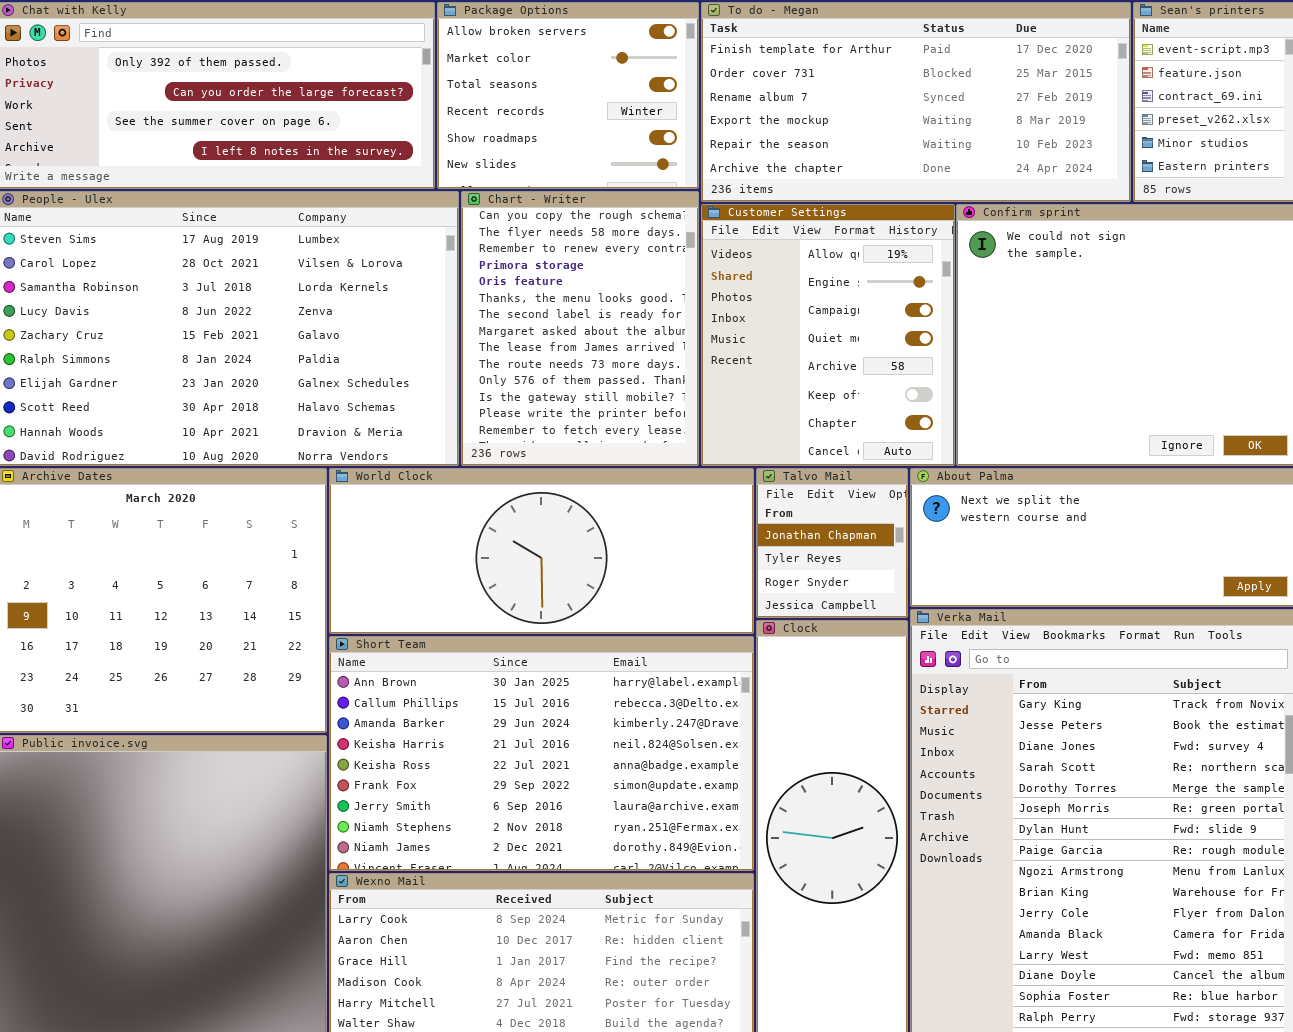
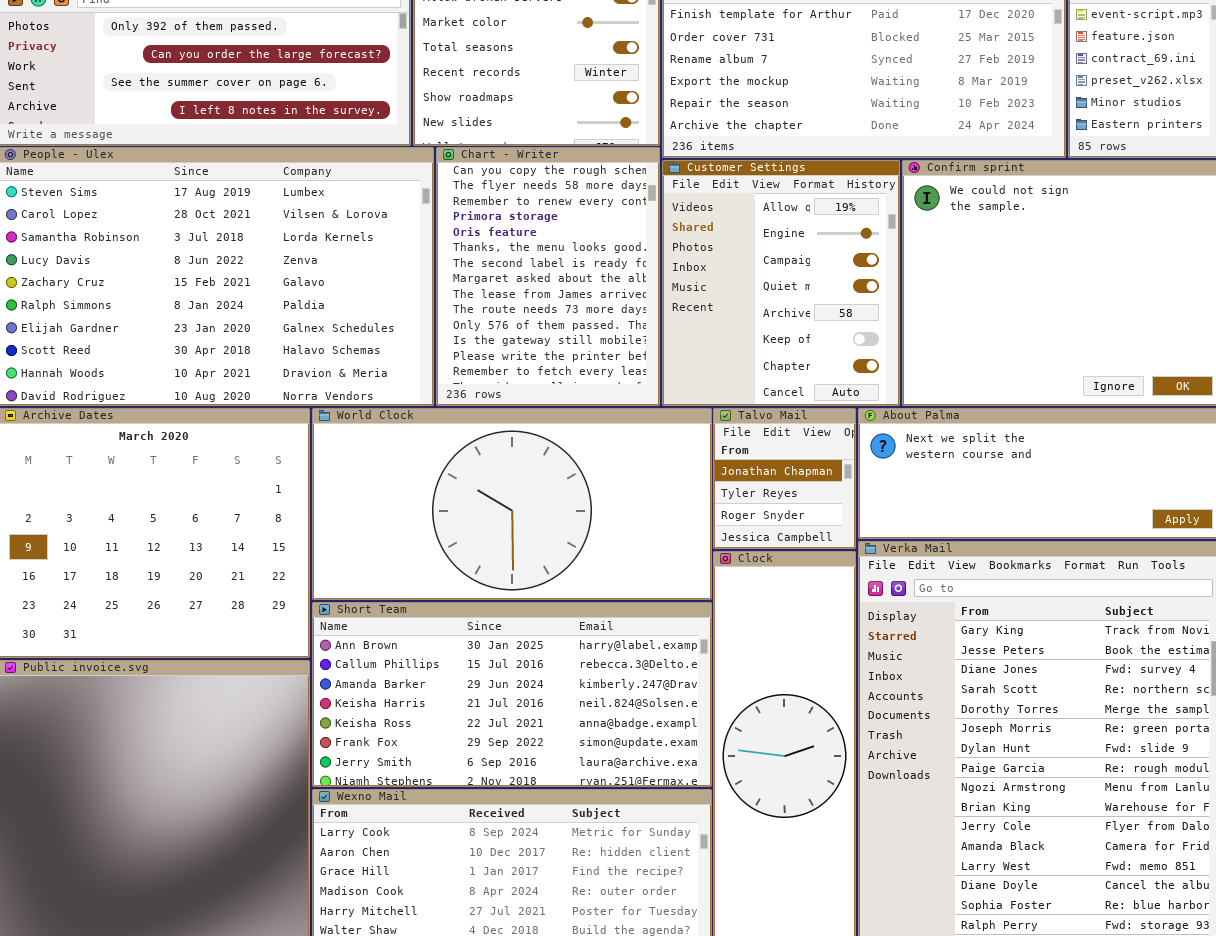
World Clock: [329,468,754,634] -> [312,408,712,600], resized
Short Team: [329,636,754,871] -> [312,602,712,787], resized

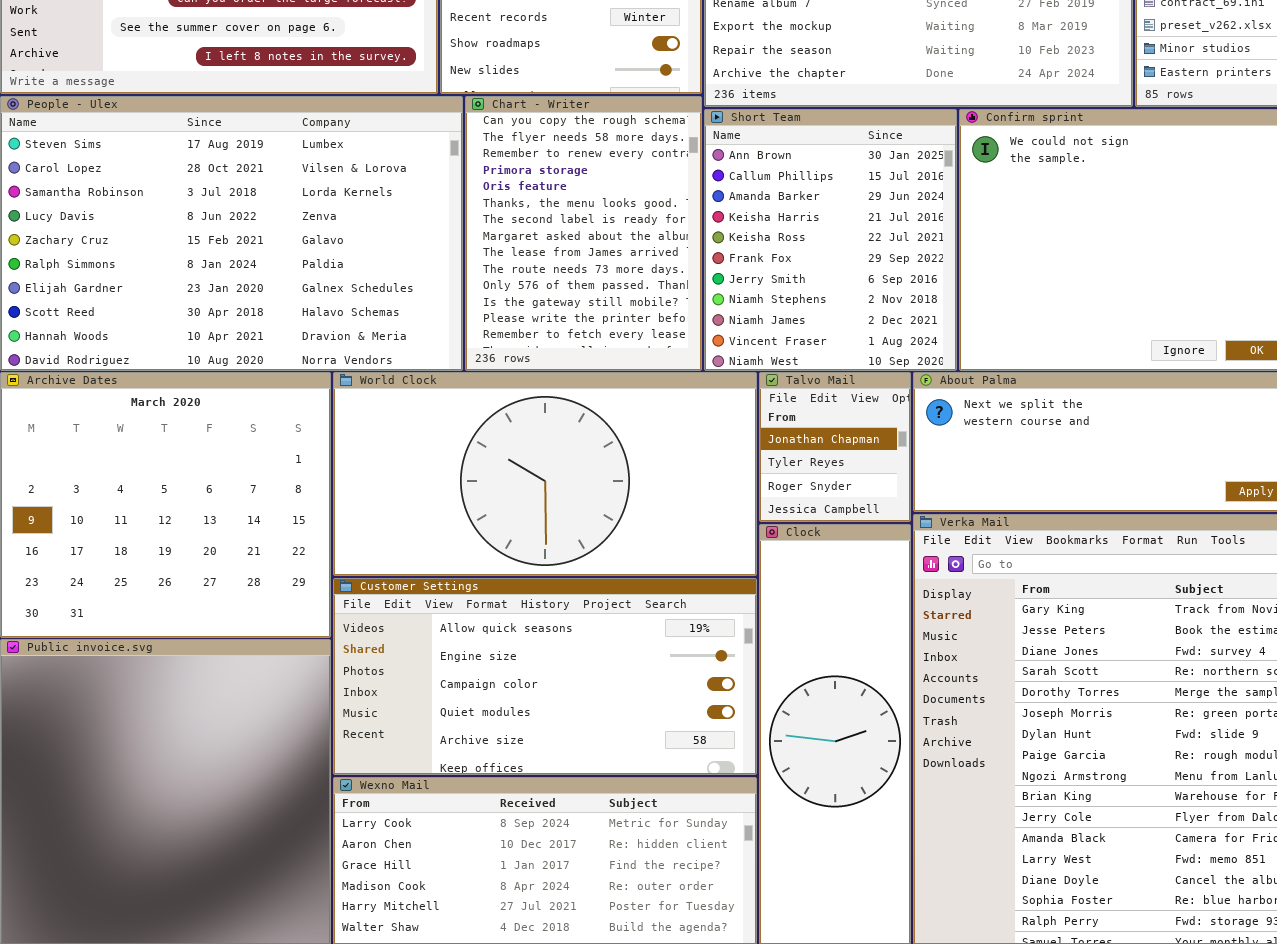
Customer Settings: [662,160,900,406] -> [333,578,757,775], moved, resized
Short Team: [312,602,712,787] -> [704,109,957,371], moved, resized

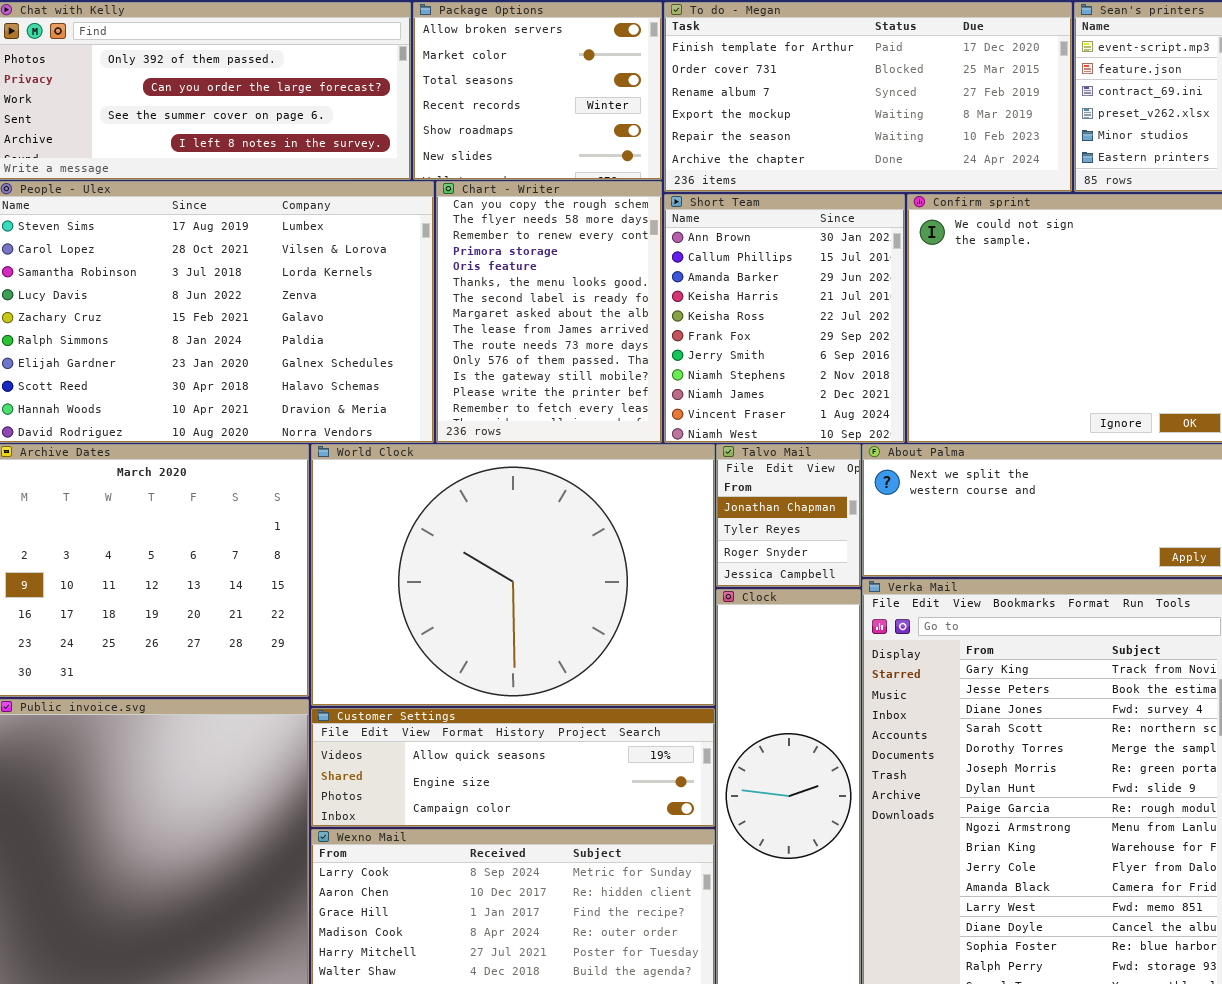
World Clock: [333,372,757,576] -> [311,444,715,706], resized
Customer Settings: [333,578,757,775] -> [311,708,715,827], resized

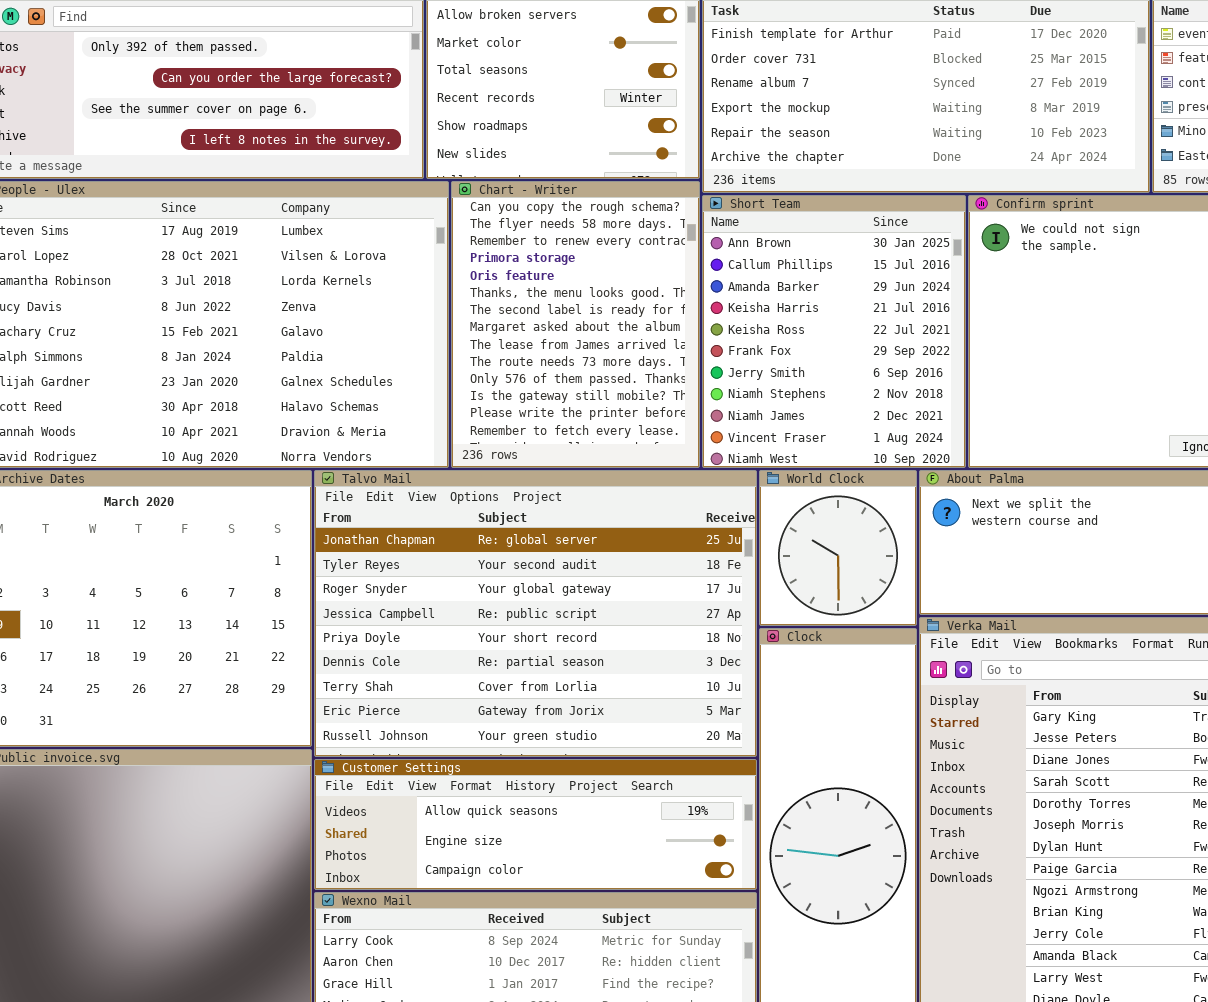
World Clock: [311,444,715,706] -> [759,470,917,626], moved, resized
Talvo Mail: [716,444,861,587] -> [314,470,757,757], moved, resized

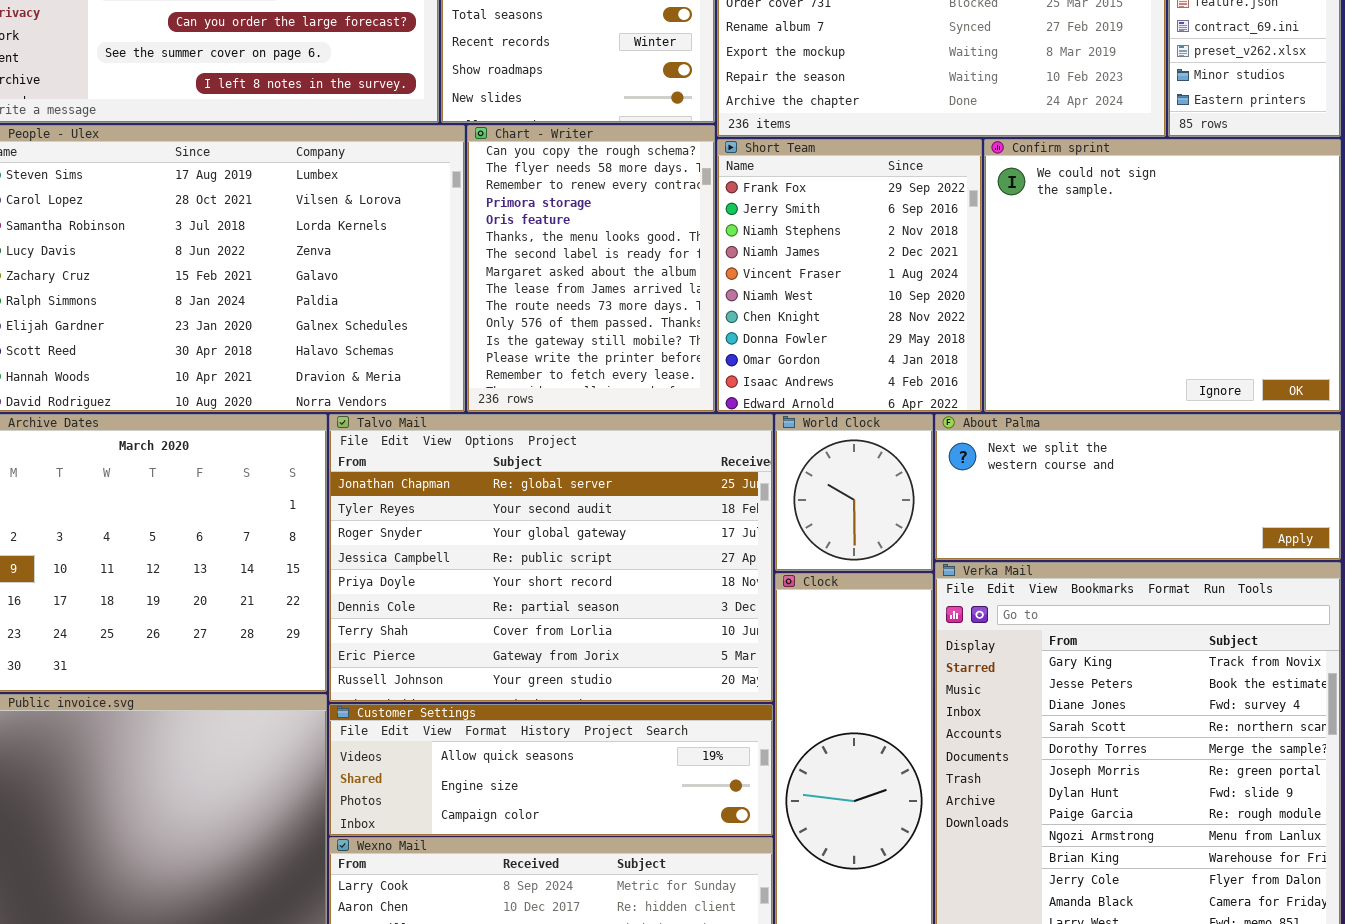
Short Team: [702,195,966,468] -> [717,139,982,412], scrolled down 5 rows

